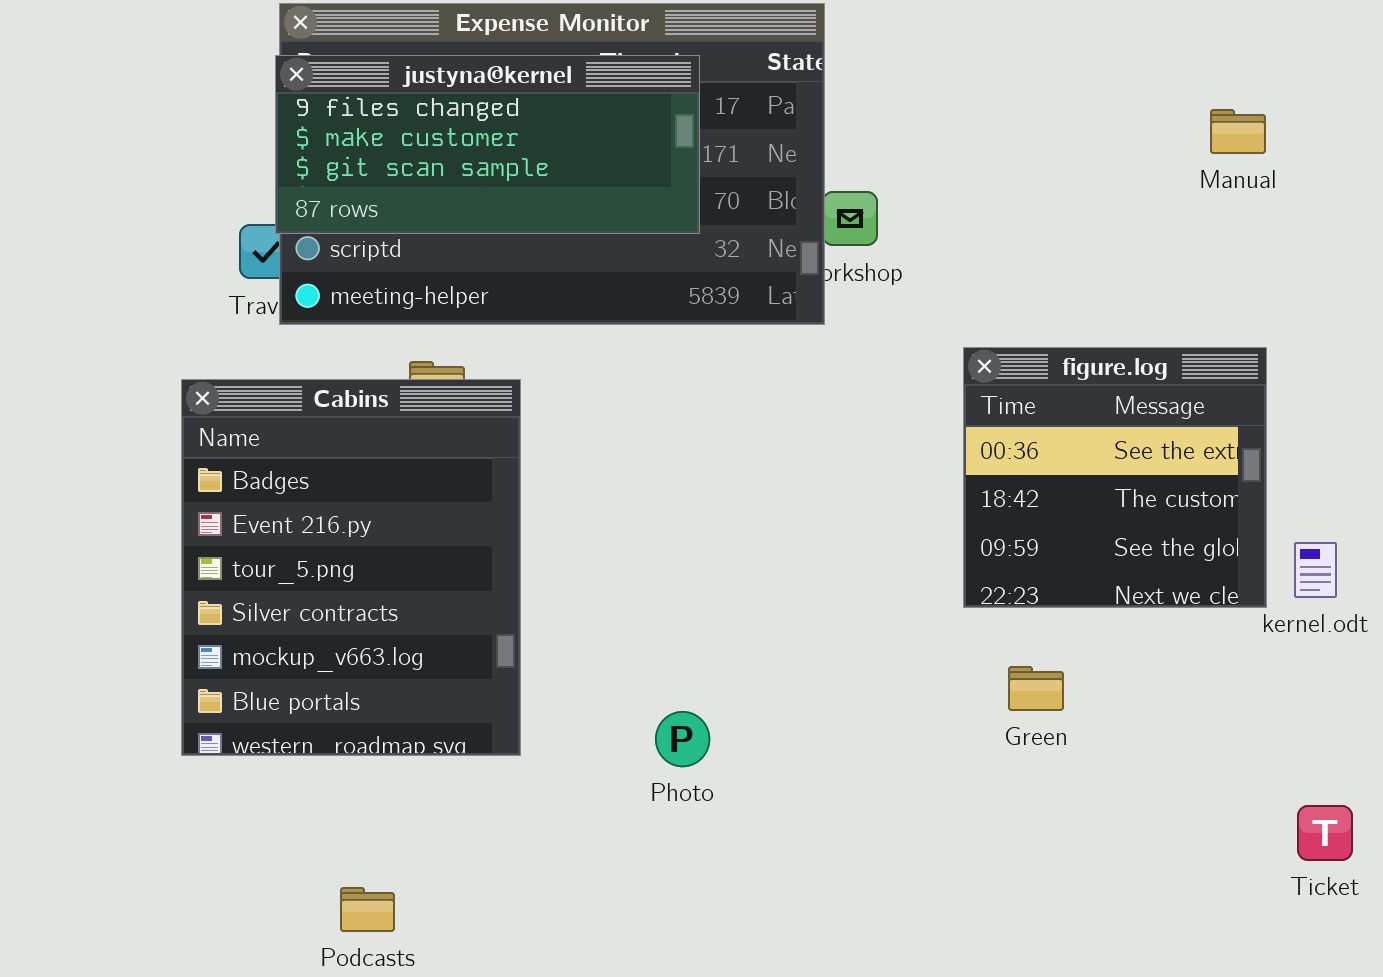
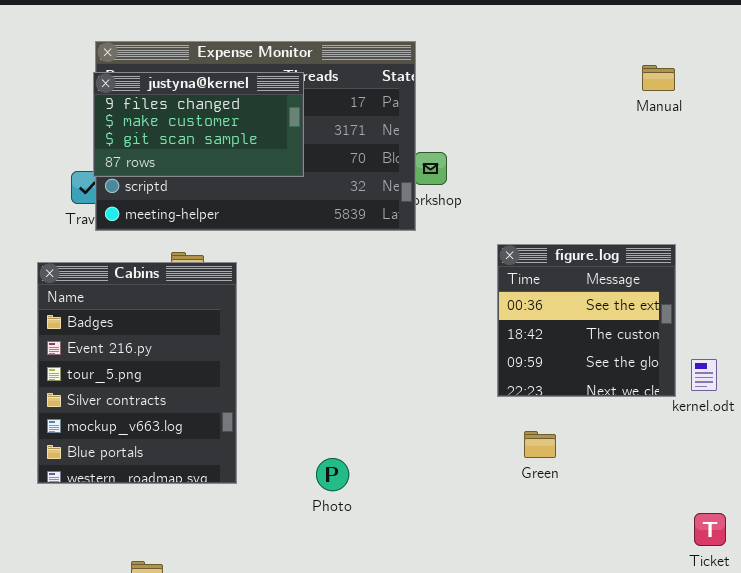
justyna@kernel: [275,55,700,234] -> [93,72,304,177], resized
Manual: [1210,109,1266,154] -> [642,65,675,91], moved

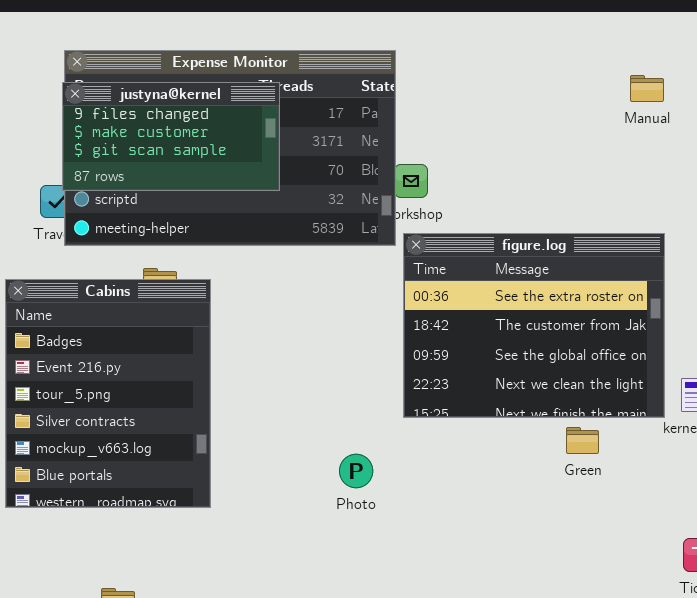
figure.log: [497,244,676,397] -> [403,233,665,418], resized
Green: [524,431,556,458] -> [566,427,599,454], moved
Photo: [316,458,349,491] -> [339,454,373,488], moved

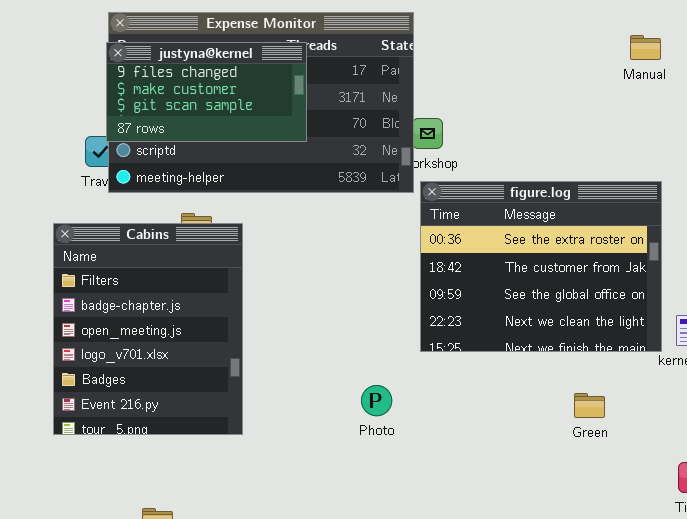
Cabins: [5,279,211,508] -> [53,223,243,435], scrolled up 4 rows
Green: [566,427,599,454] -> [574,393,605,418], moved

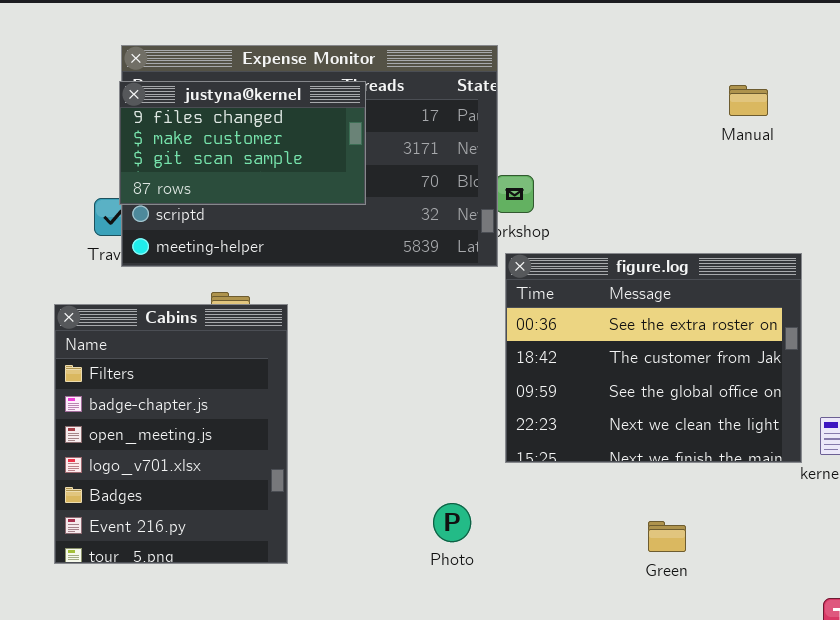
Manual: [630,35,661,60] -> [729,85,768,116], moved
Green: [574,393,605,418] -> [648,521,686,552], moved

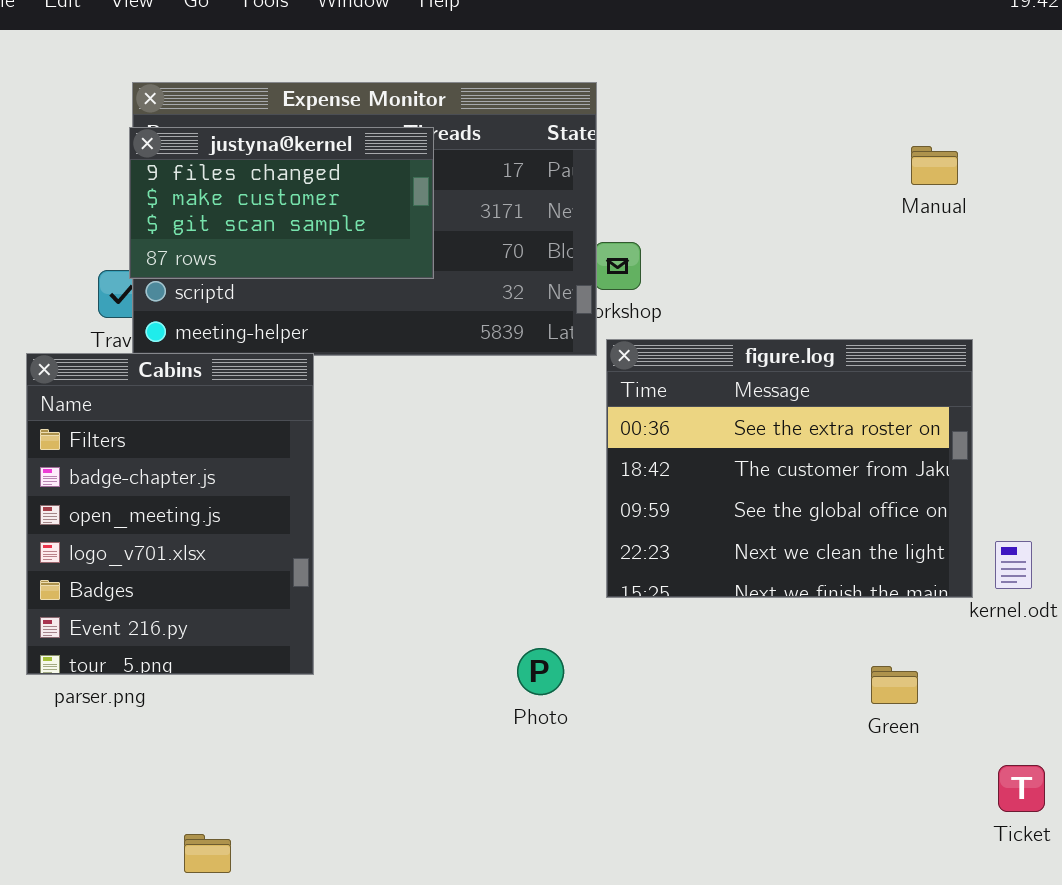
Manual: [729,85,768,116] -> [911,146,958,185], moved
Cabins: [54,304,288,564] -> [26,353,314,675], moved
Green: [648,521,686,552] -> [871,666,918,704], moved

